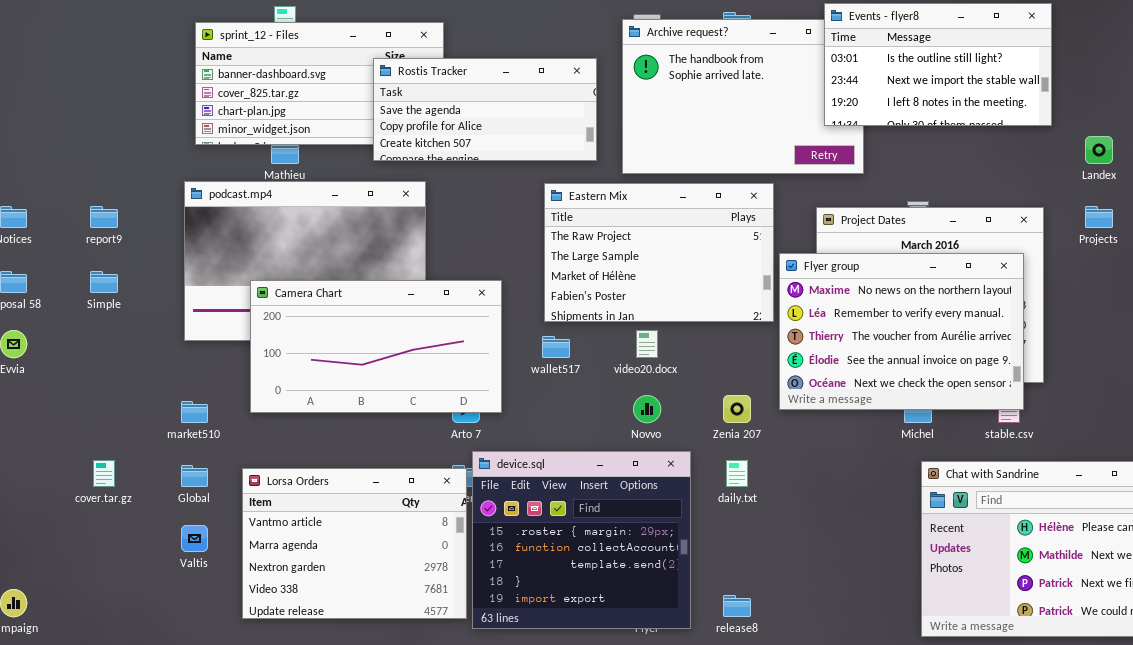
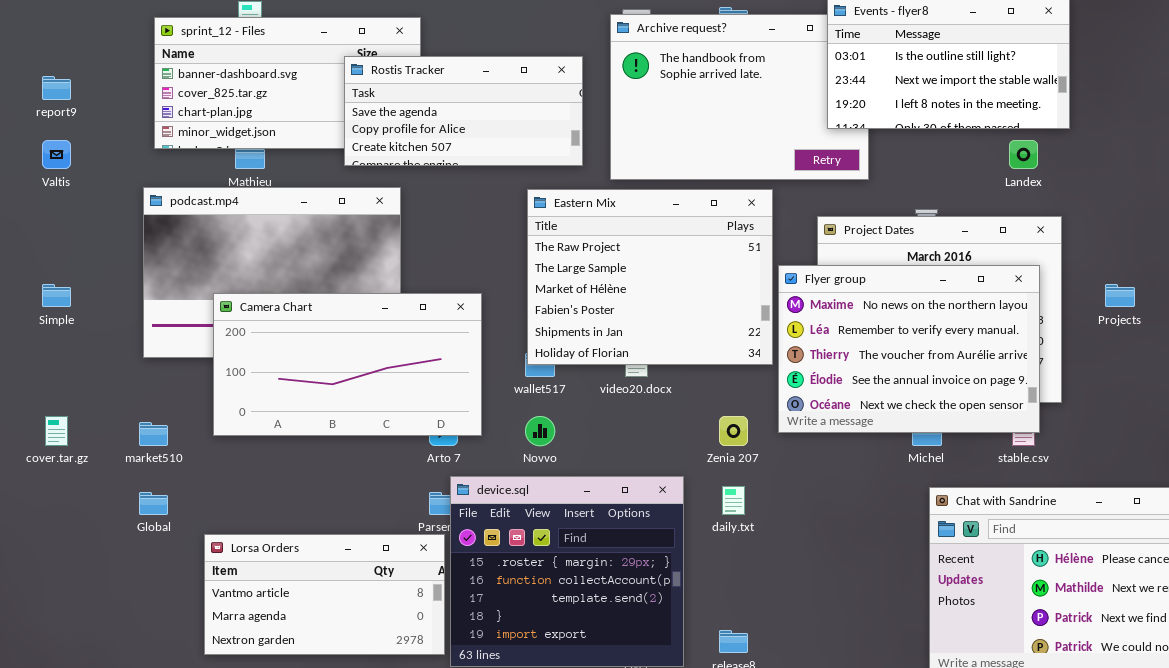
Landex: [1085,136,1113,164] -> [1009,140,1038,169], moved
Eastern Mix: [544,183,774,322] -> [527,189,773,365], resized
report9: [90,206,118,228] -> [42,76,71,100], moved
Projects: [1085,206,1113,228] -> [1105,284,1135,307], moved
Novvo: [633,395,661,423] -> [525,416,555,446], moved
cover.tar.gz: [93,460,115,487] -> [45,416,68,446], moved
Lorsa Orders: [242,468,467,619] -> [204,534,445,655], resized
Valtis: [181,525,208,552] -> [42,140,71,169], moved

